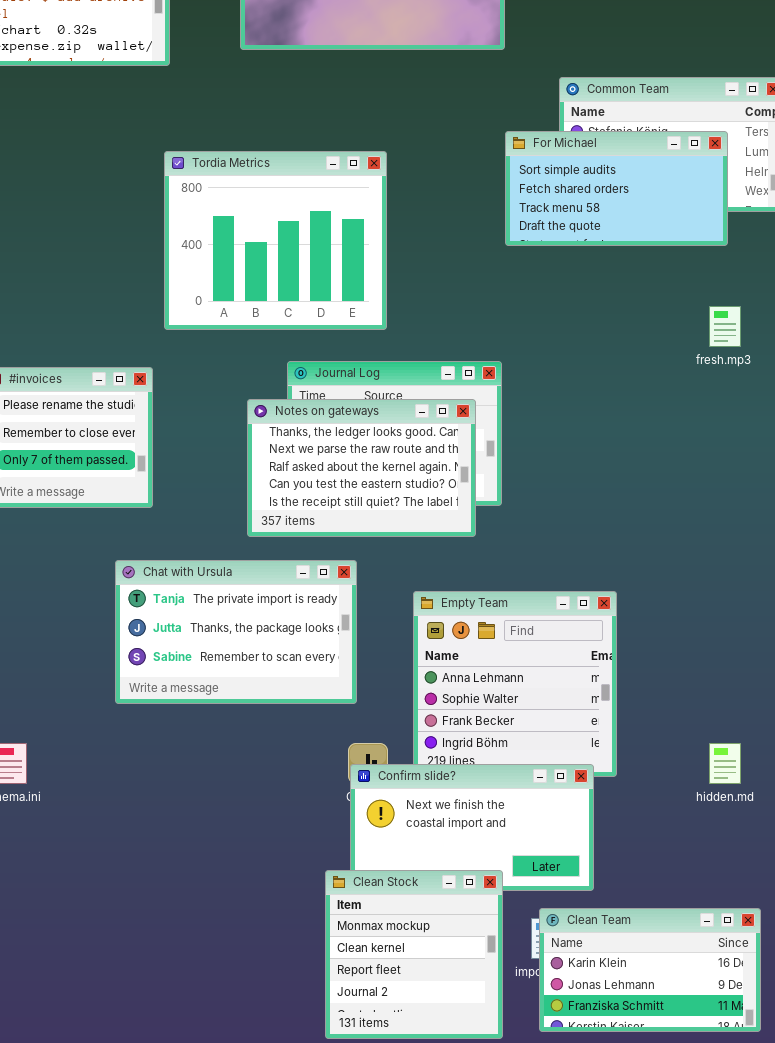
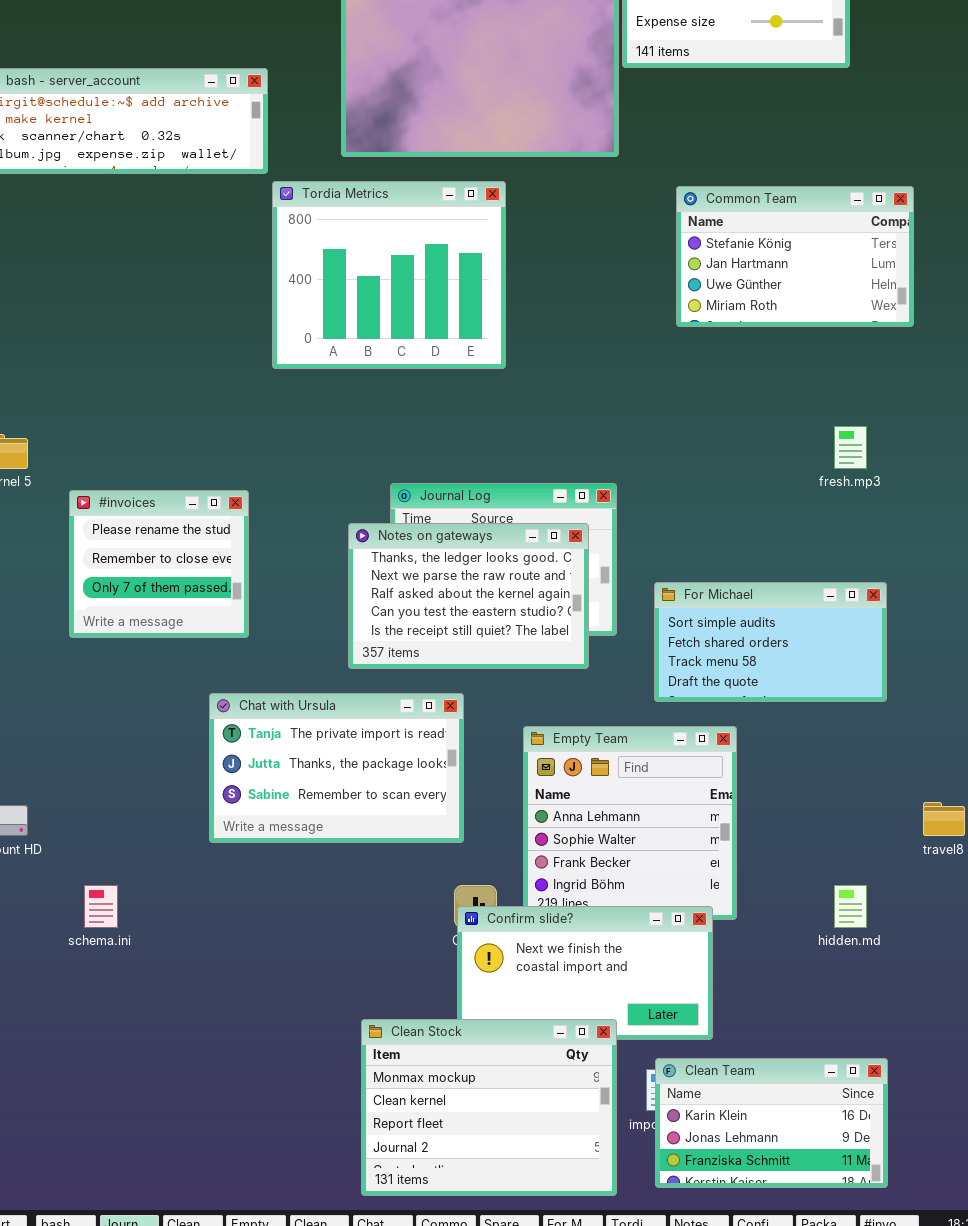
For Michael: [505,131,728,246] -> [654,582,887,702], moved
Tordia Metrics: [164,151,387,330] -> [272,181,506,369], moved
Clean Stock: [325,870,503,1039] -> [361,1019,617,1196], resized

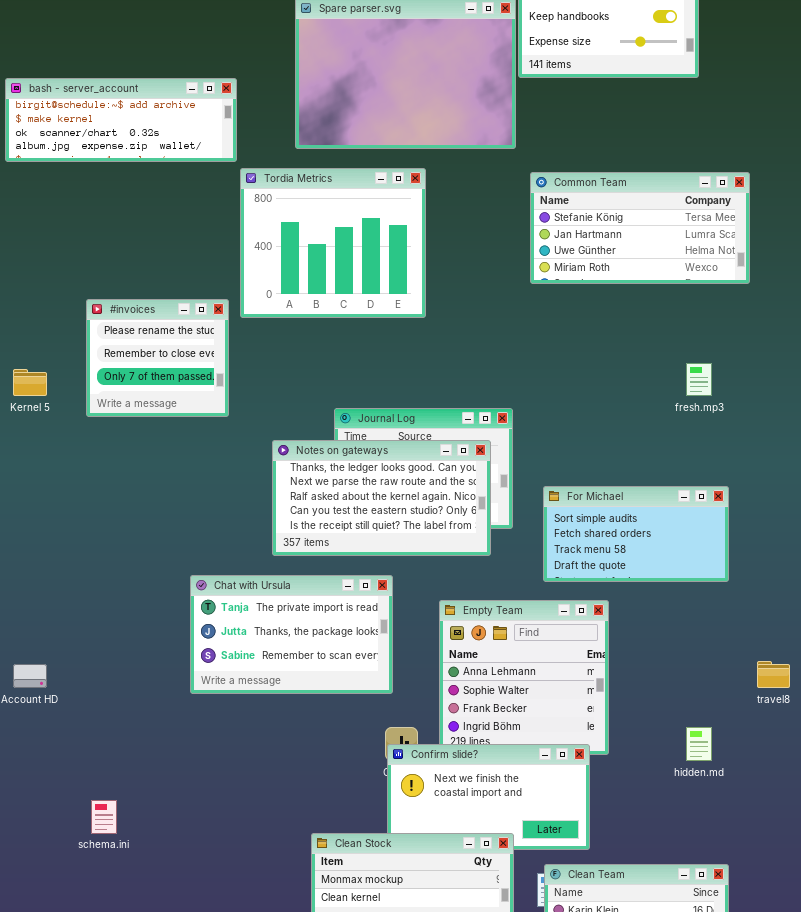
Common Team: [676,186,914,327] -> [530,172,750,284], resized
#invoices: [69,490,249,638] -> [86,299,229,417], moved
Notes on gateways: [348,523,589,669] -> [272,440,491,556], resized
schema.ini: [84,885,118,928] -> [91,800,117,834], moved

